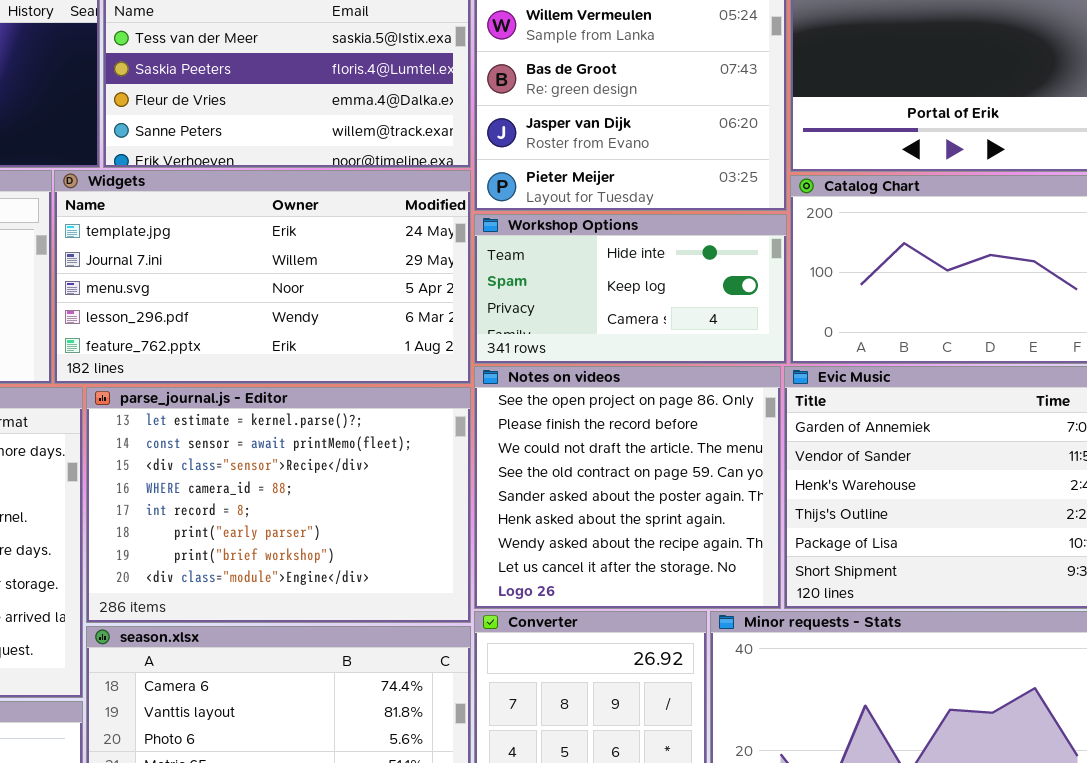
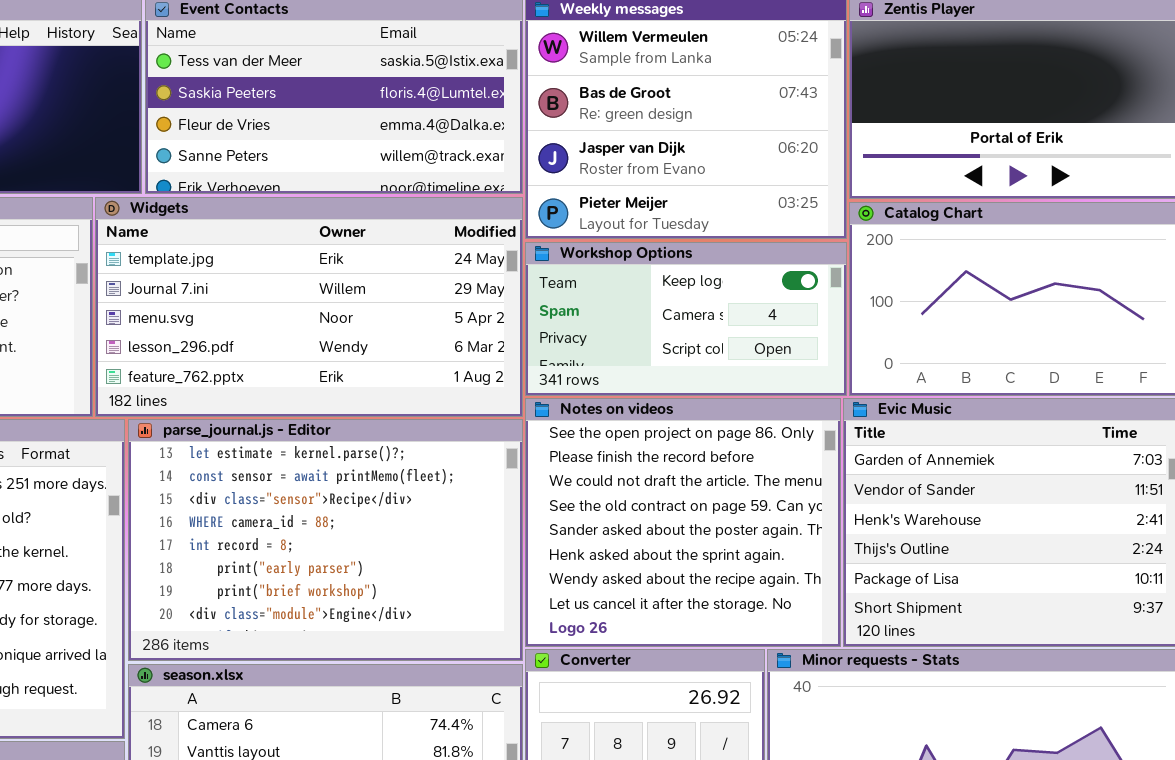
Workshop Options: [474,214,787,364] -> [525,242,847,396], scrolled down 1 row

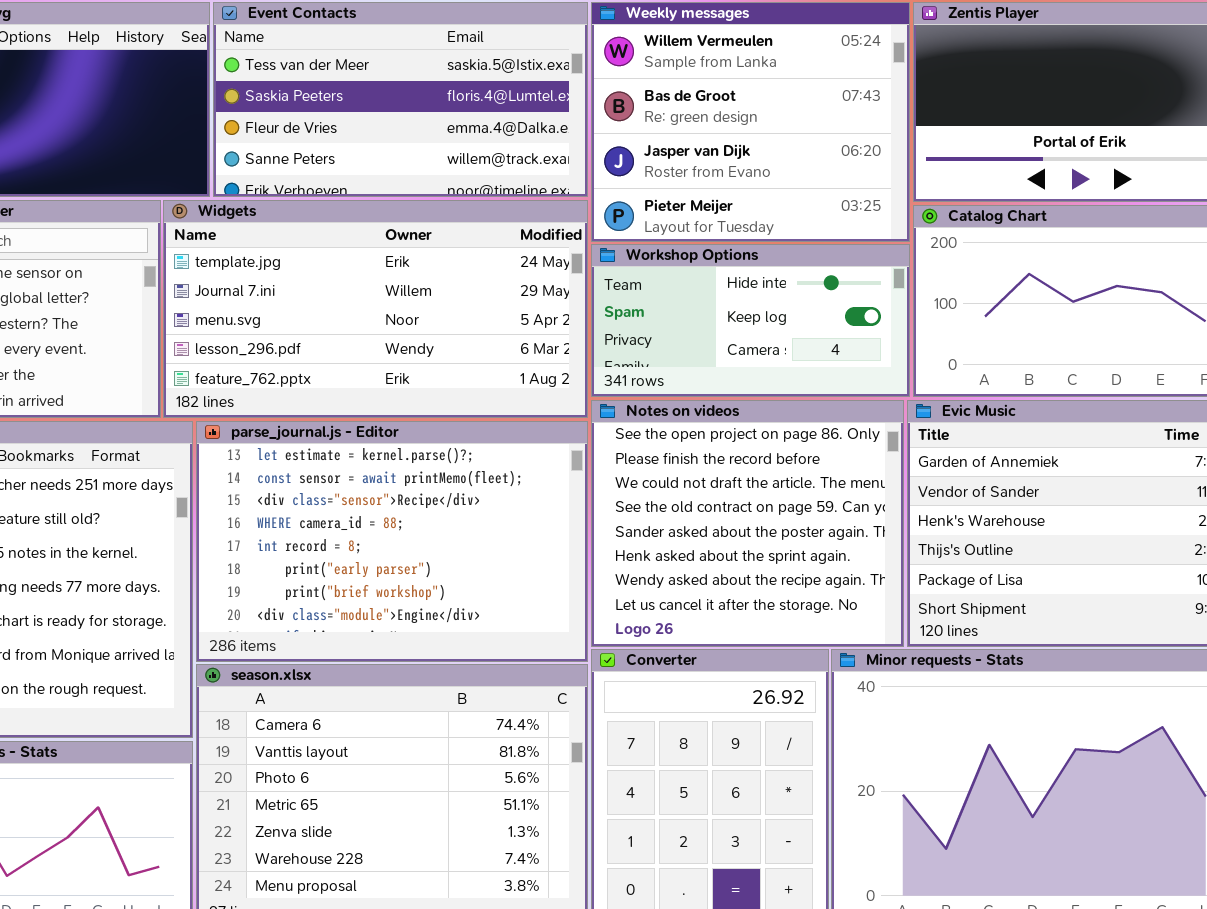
Workshop Options: [525,242,847,396] -> [591,244,910,397], scrolled up 1 row

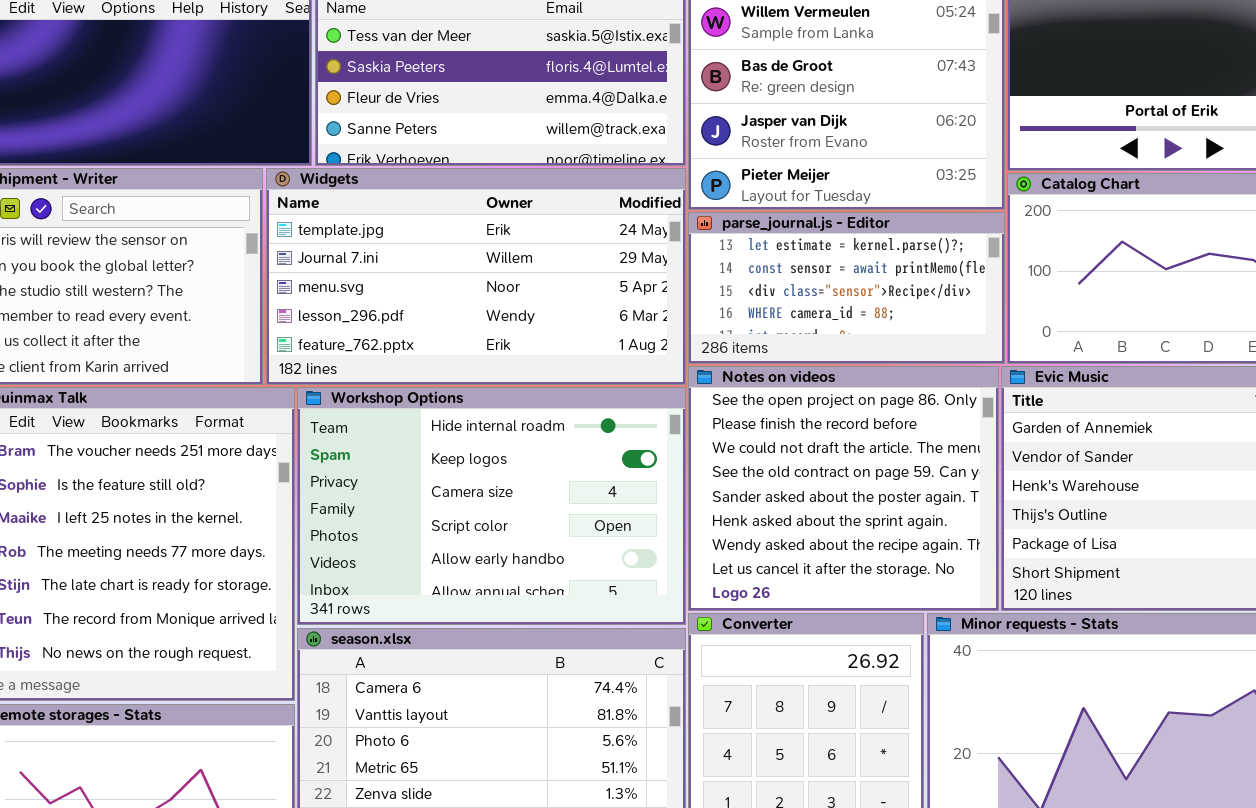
Workshop Options: [591,244,910,397] -> [297,387,686,625], moved, resized
parse_journal.js - Editor: [196,421,588,662] -> [688,212,1005,364], moved, resized

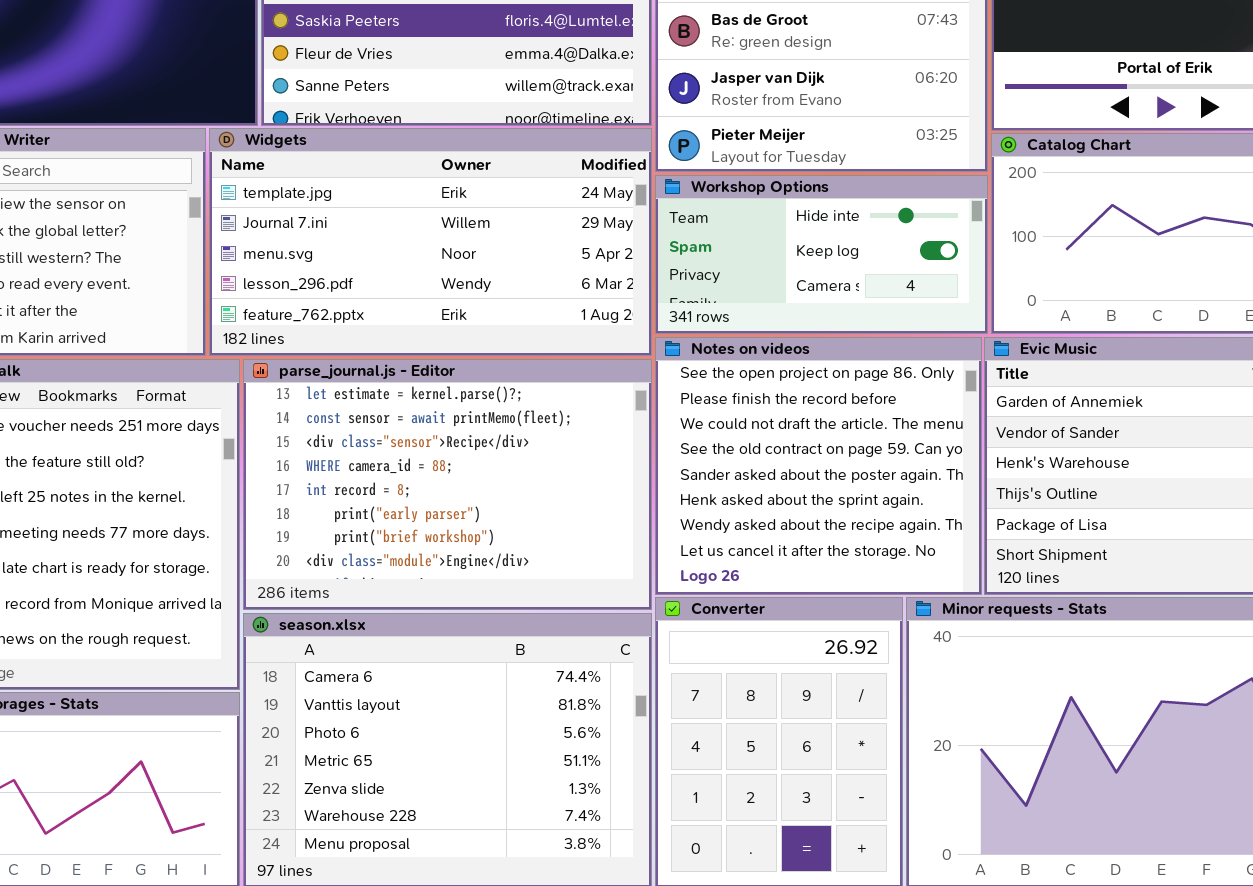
parse_journal.js - Editor: [688,212,1005,364] -> [243,359,652,610], moved, resized
Workshop Options: [297,387,686,625] -> [655,175,988,334], moved, resized

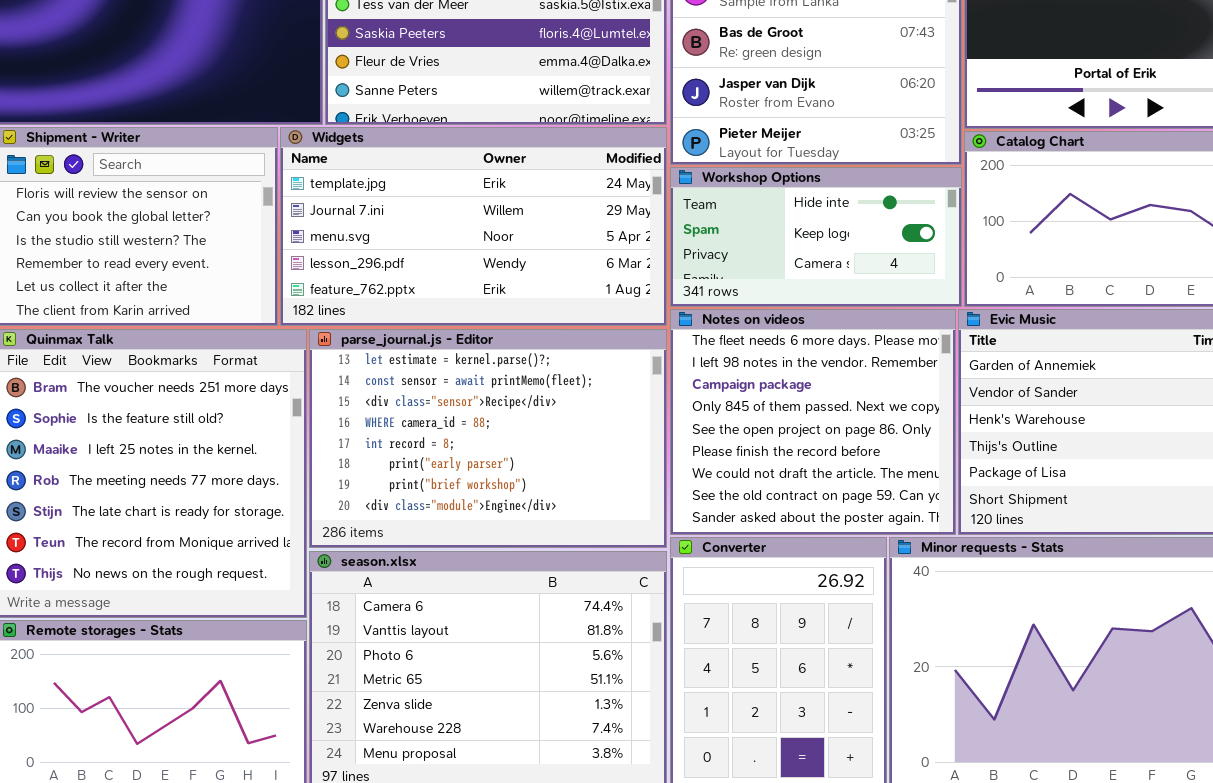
Notes on videos: [655,337,982,595] -> [670,309,956,535], scrolled up 4 rows

